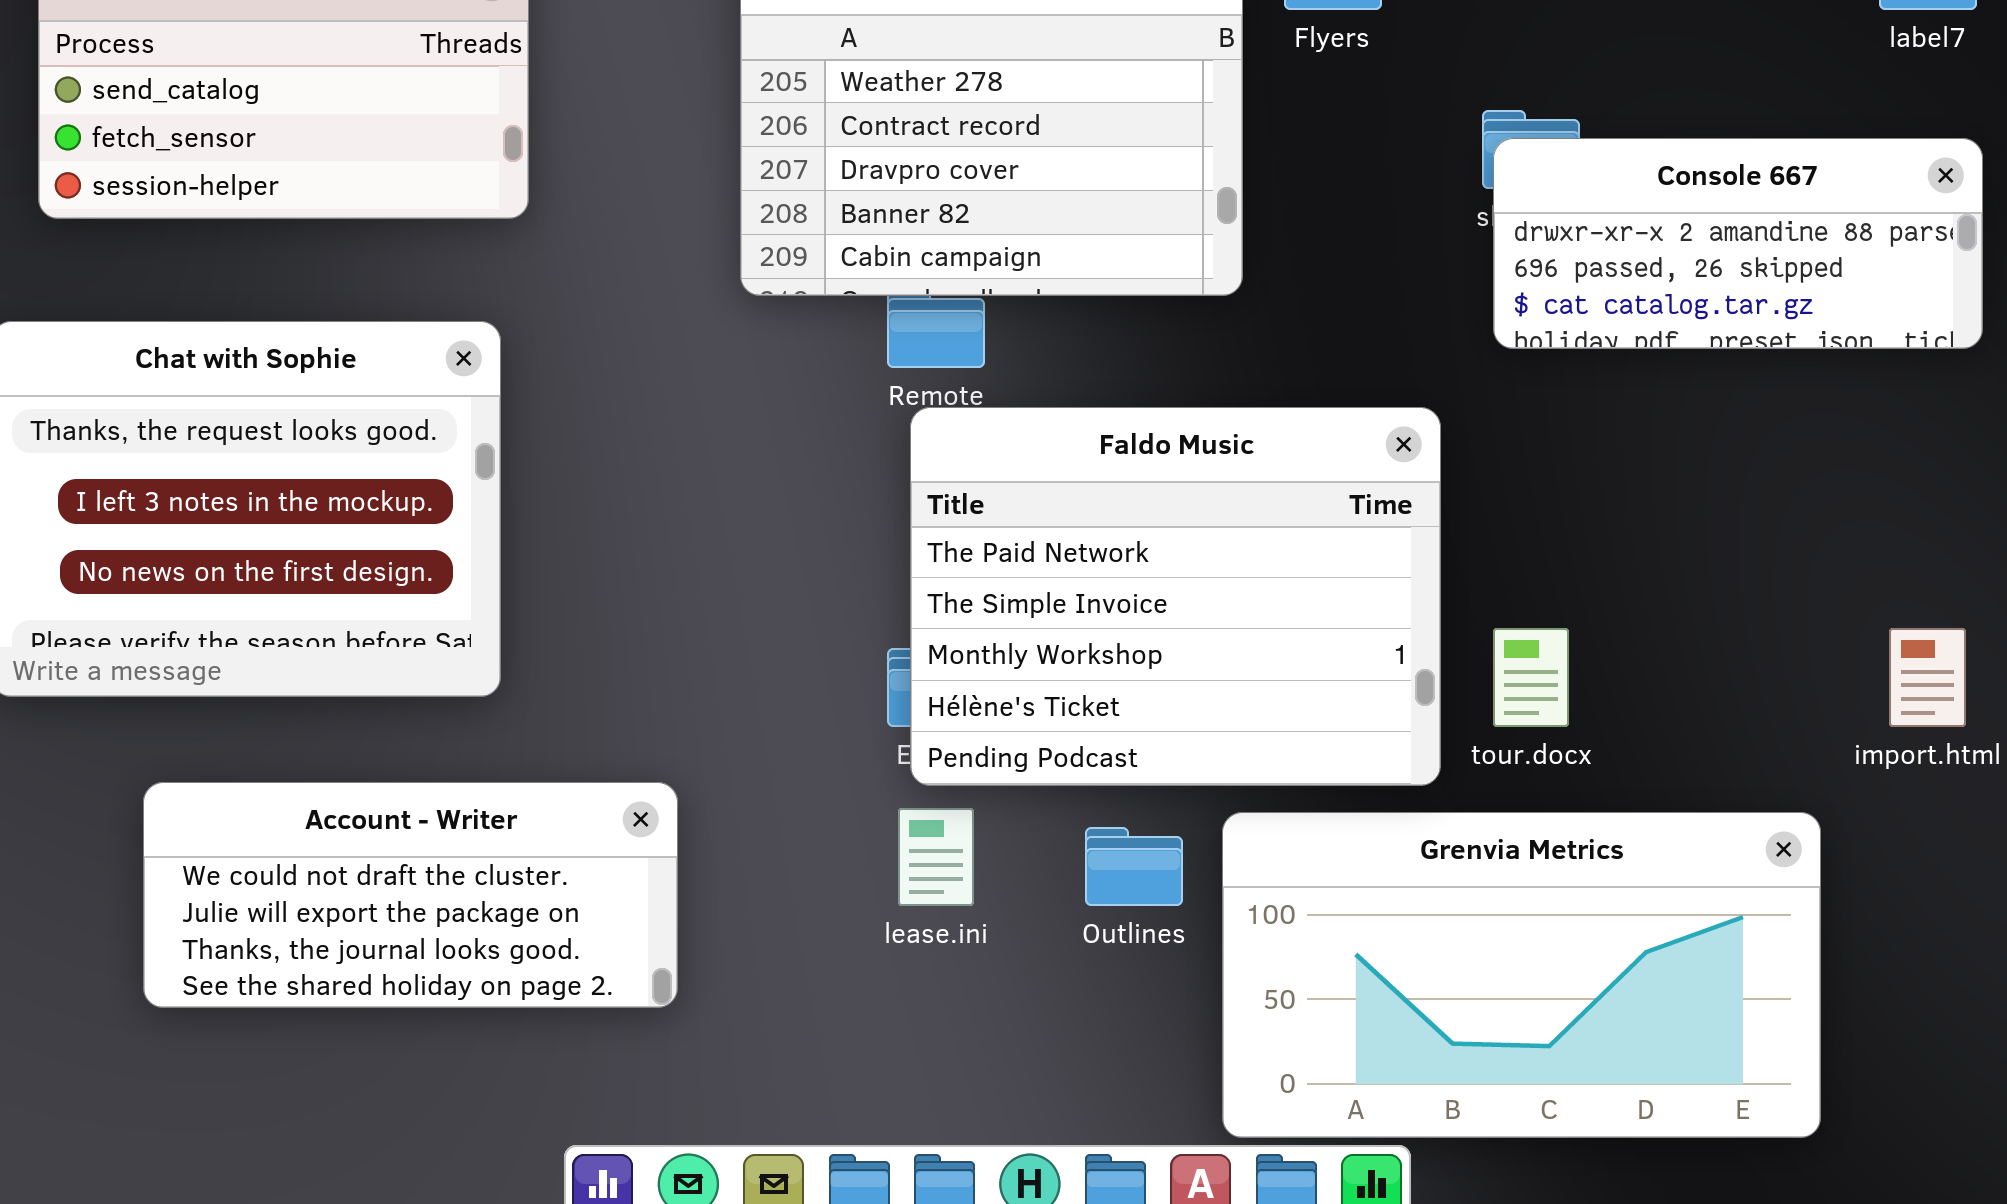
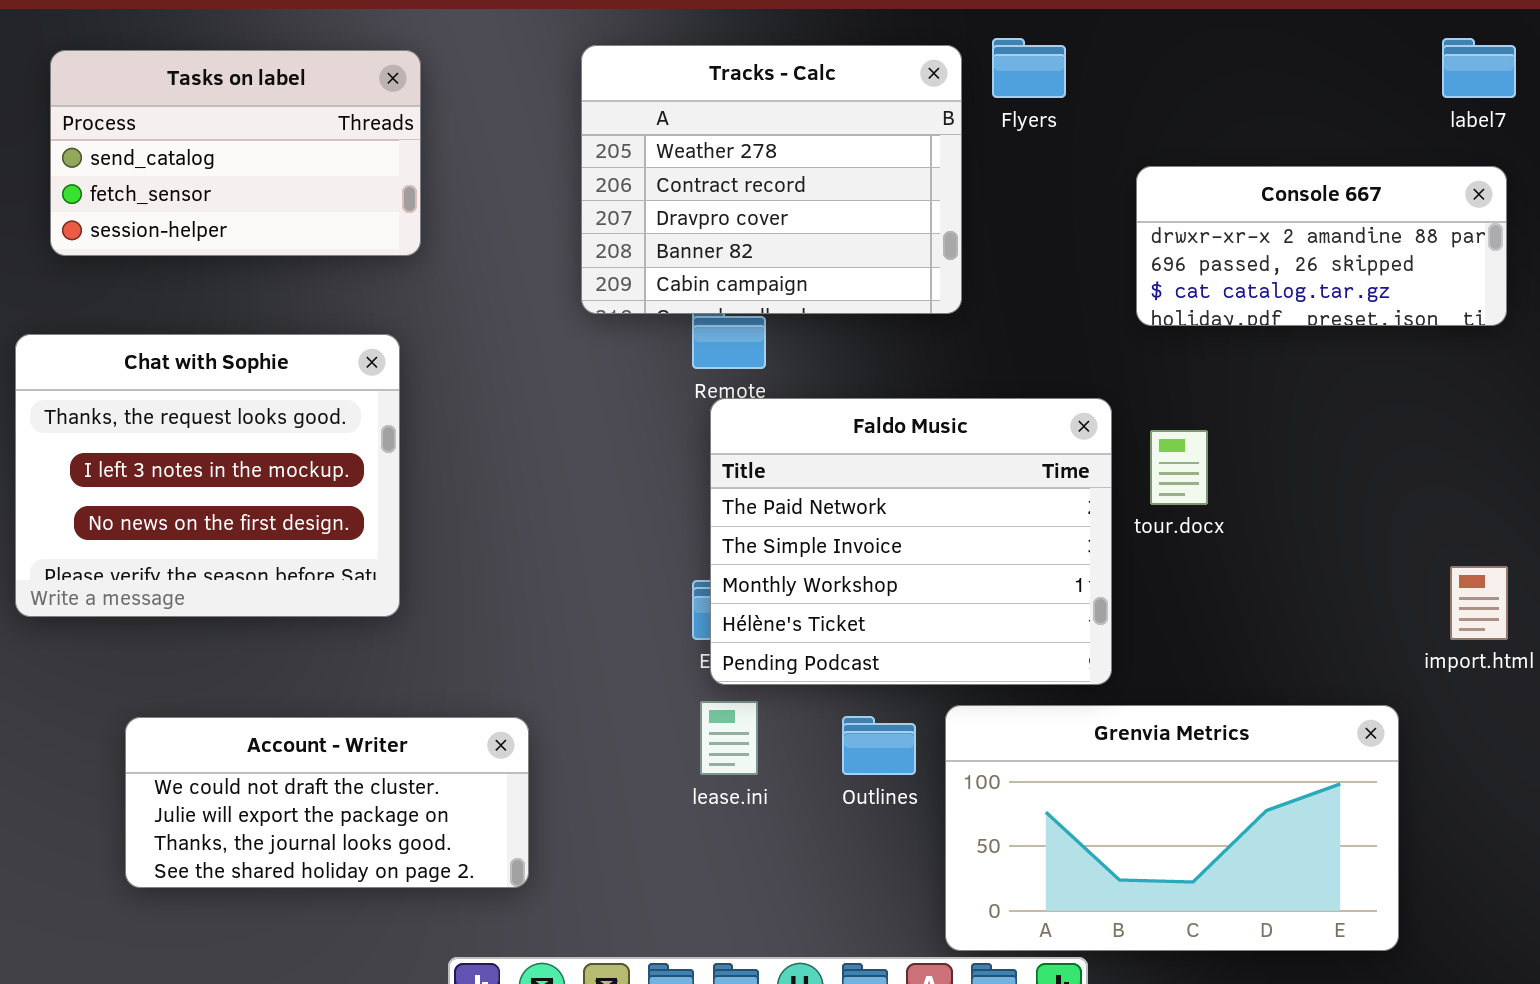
Console 667: [1493,138,1983,349] -> [1136,166,1507,326], moved
tour.docx: [1493,628,1569,727] -> [1150,430,1208,505], moved
Account - Writer: [143,782,678,1008] -> [125,717,529,888], moved

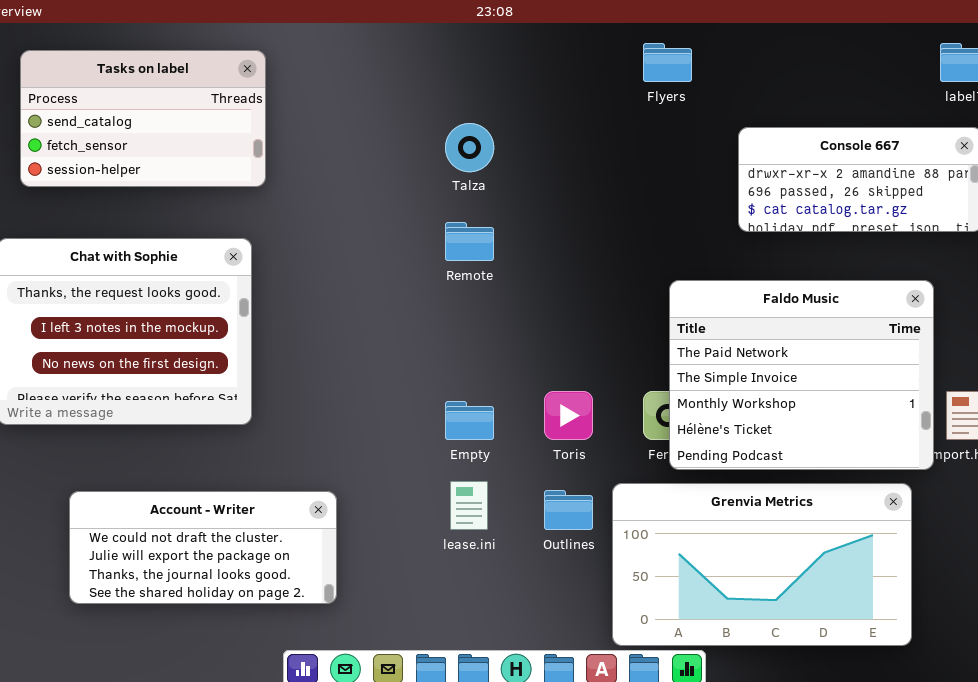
Tracks - Calc: [581,45,962,314] -> none, closed
Faldo Music: [710,398,1112,685] -> [669,280,934,470], moved

